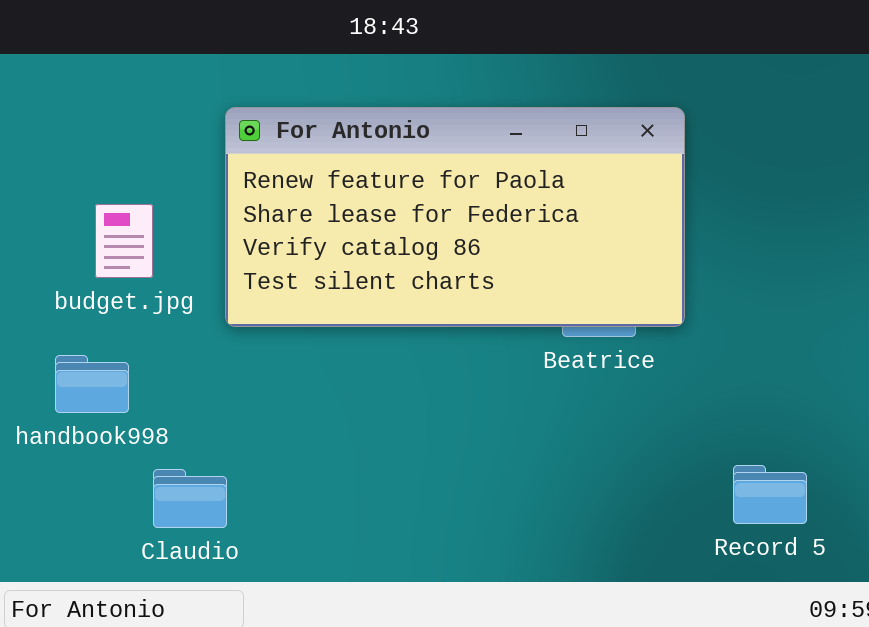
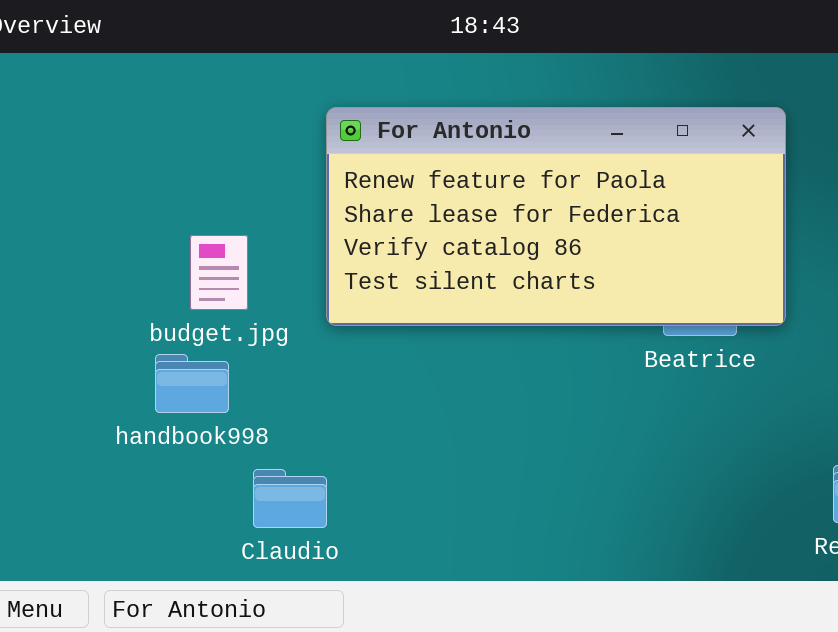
budget.jpg: [95,204,153,278] -> [190,235,248,310], moved

